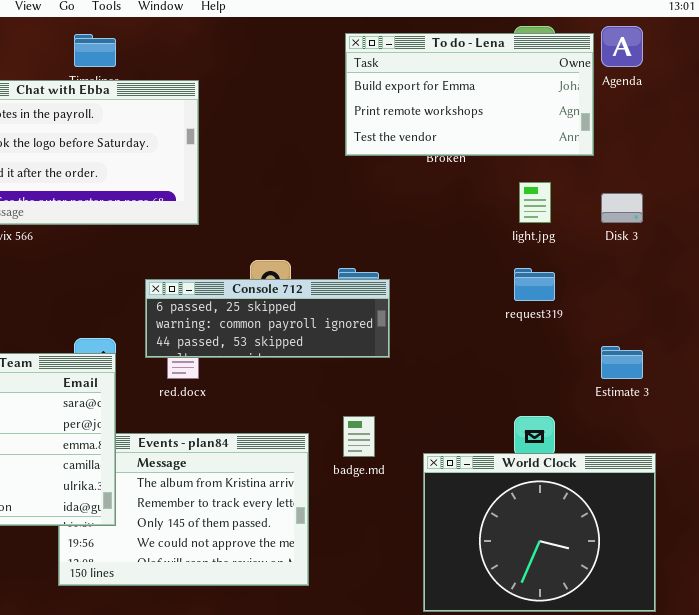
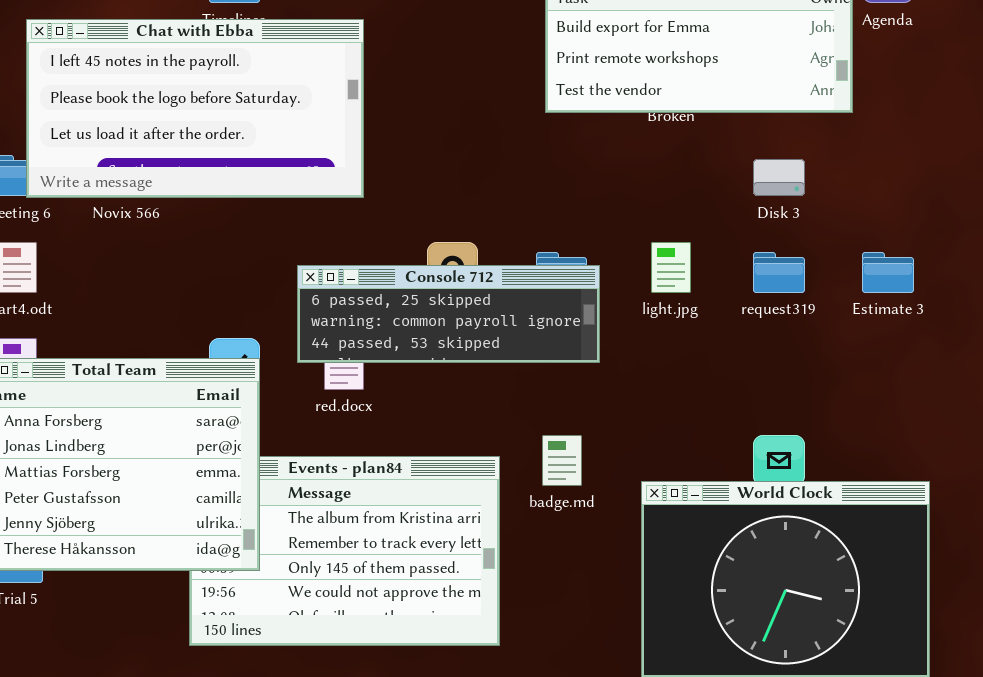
light.jpg: [519,182,551,223] -> [651,242,691,293], moved
Disk 3: [601,193,643,223] -> [753,159,805,196], moved
Estimate 3: [601,346,643,379] -> [862,252,914,293], moved

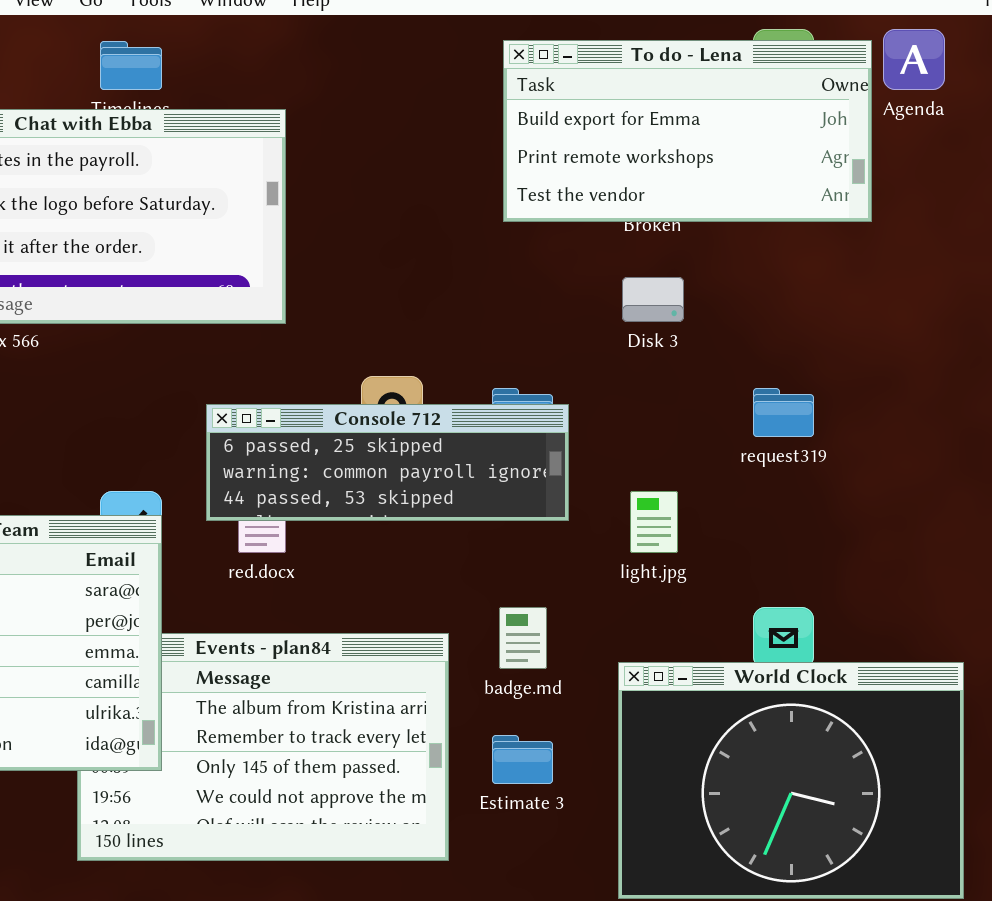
Disk 3: [753,159,805,196] -> [622,277,684,322], moved
light.jpg: [651,242,691,293] -> [630,491,678,553], moved
Estimate 3: [862,252,914,293] -> [492,735,553,784], moved

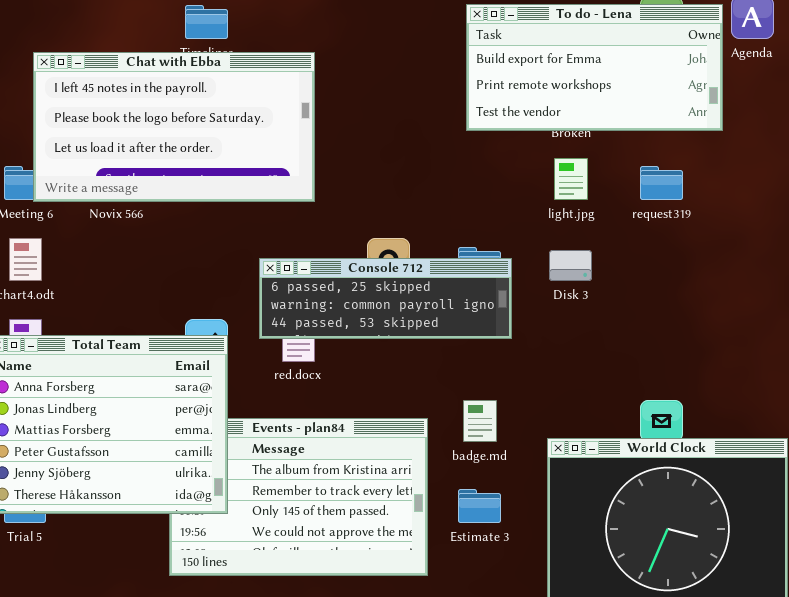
Disk 3: [622,277,684,322] -> [549,250,592,281], moved
request319: [753,388,814,437] -> [640,166,683,200], moved
light.jpg: [630,491,678,553] -> [554,158,588,200], moved

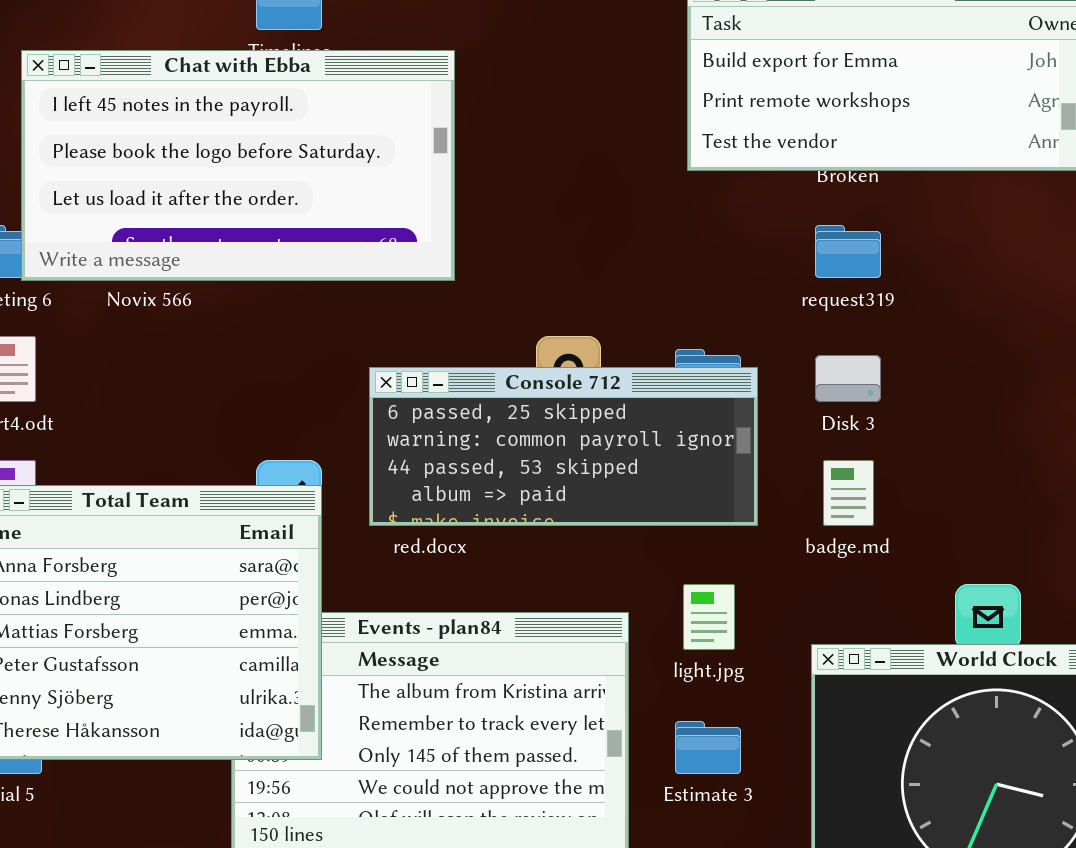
light.jpg: [554,158,588,200] -> [683,584,735,650], moved
request319: [640,166,683,200] -> [815,225,881,278], moved
Console 712: [259,258,512,339] -> [369,367,758,526], resized
badge.md: [463,400,497,442] -> [823,460,874,526], moved

